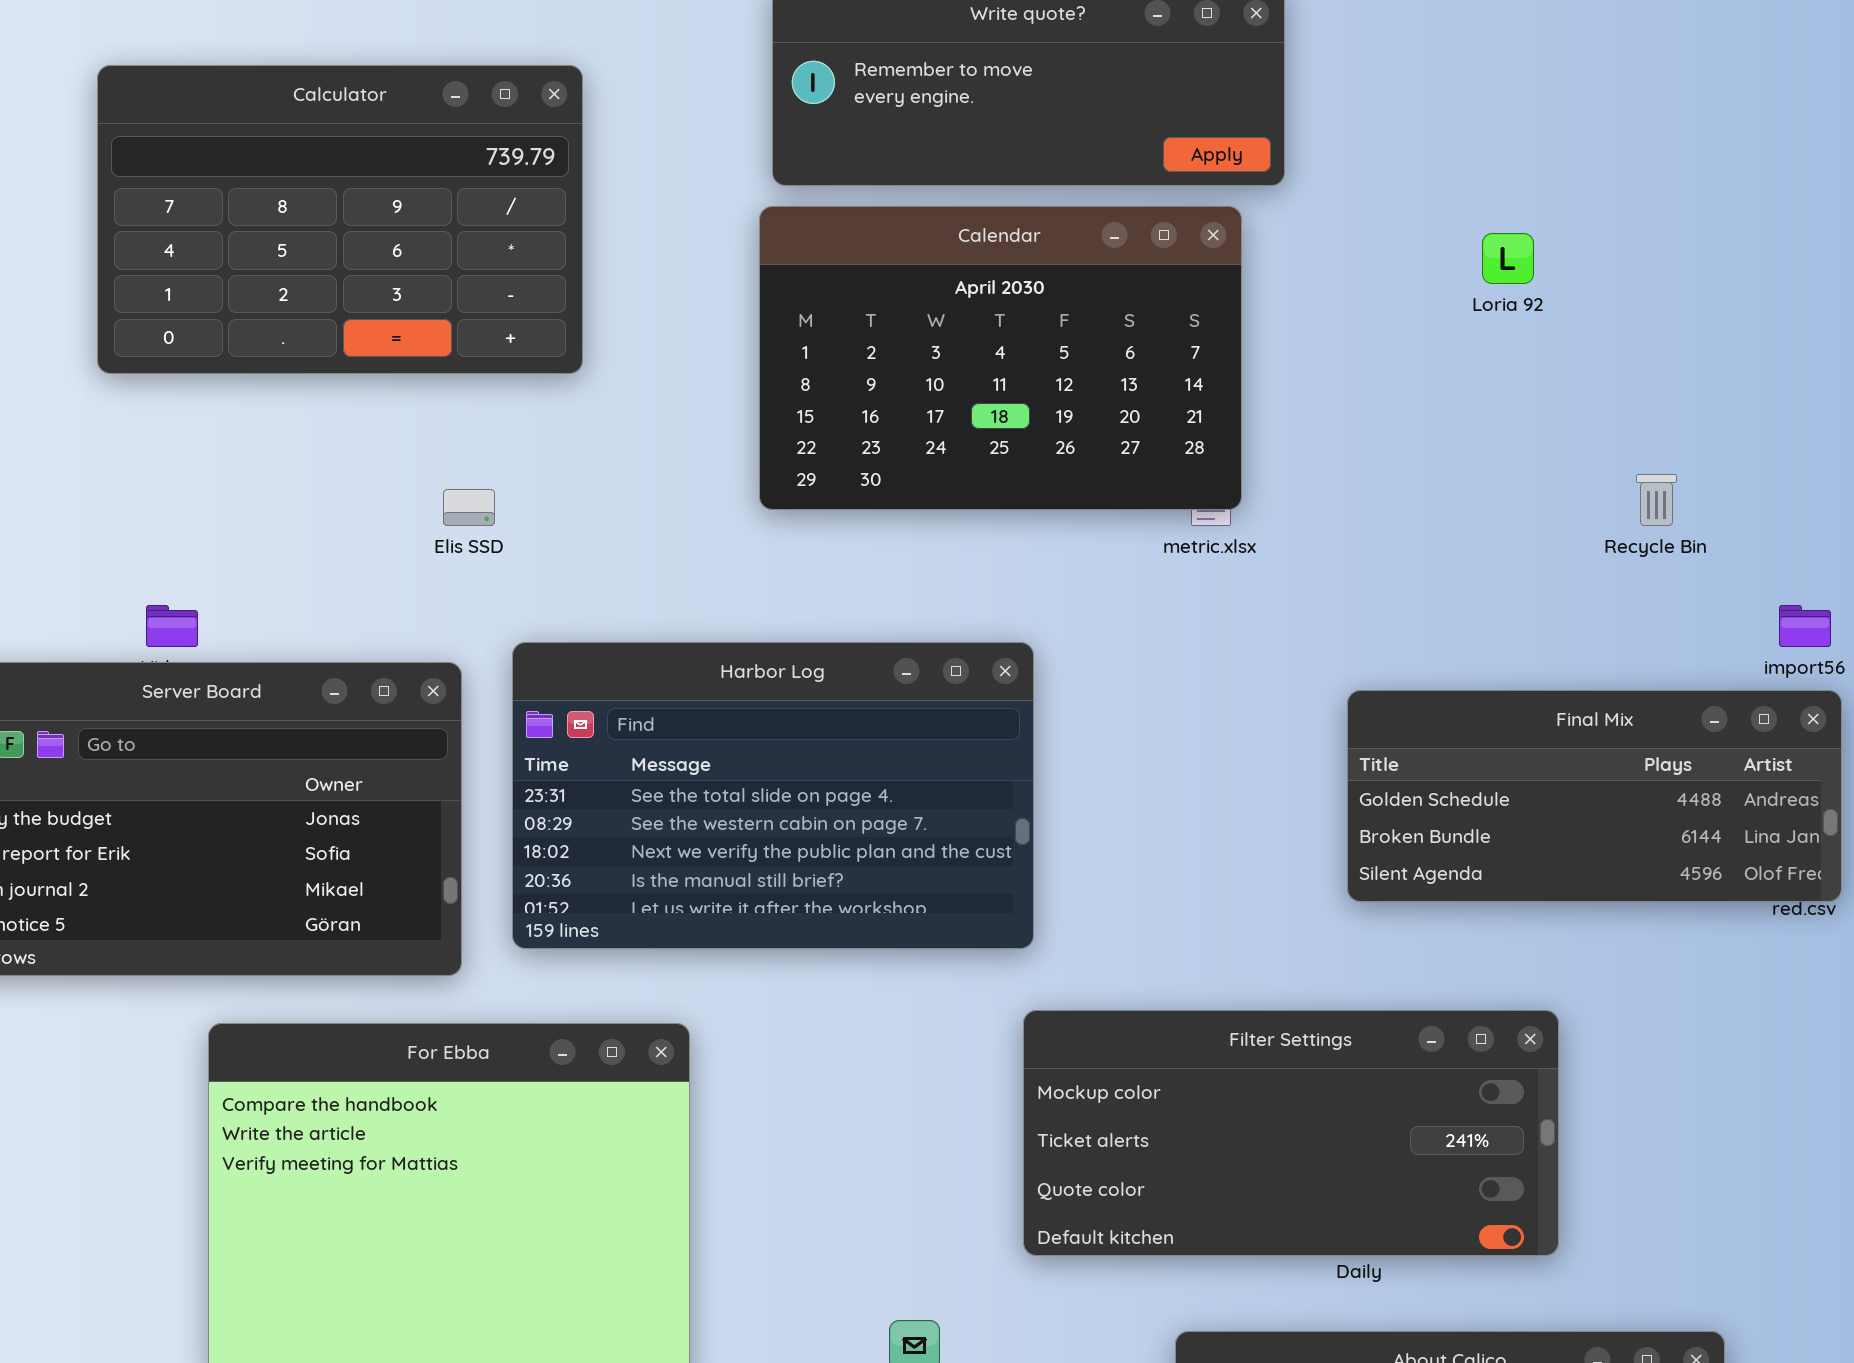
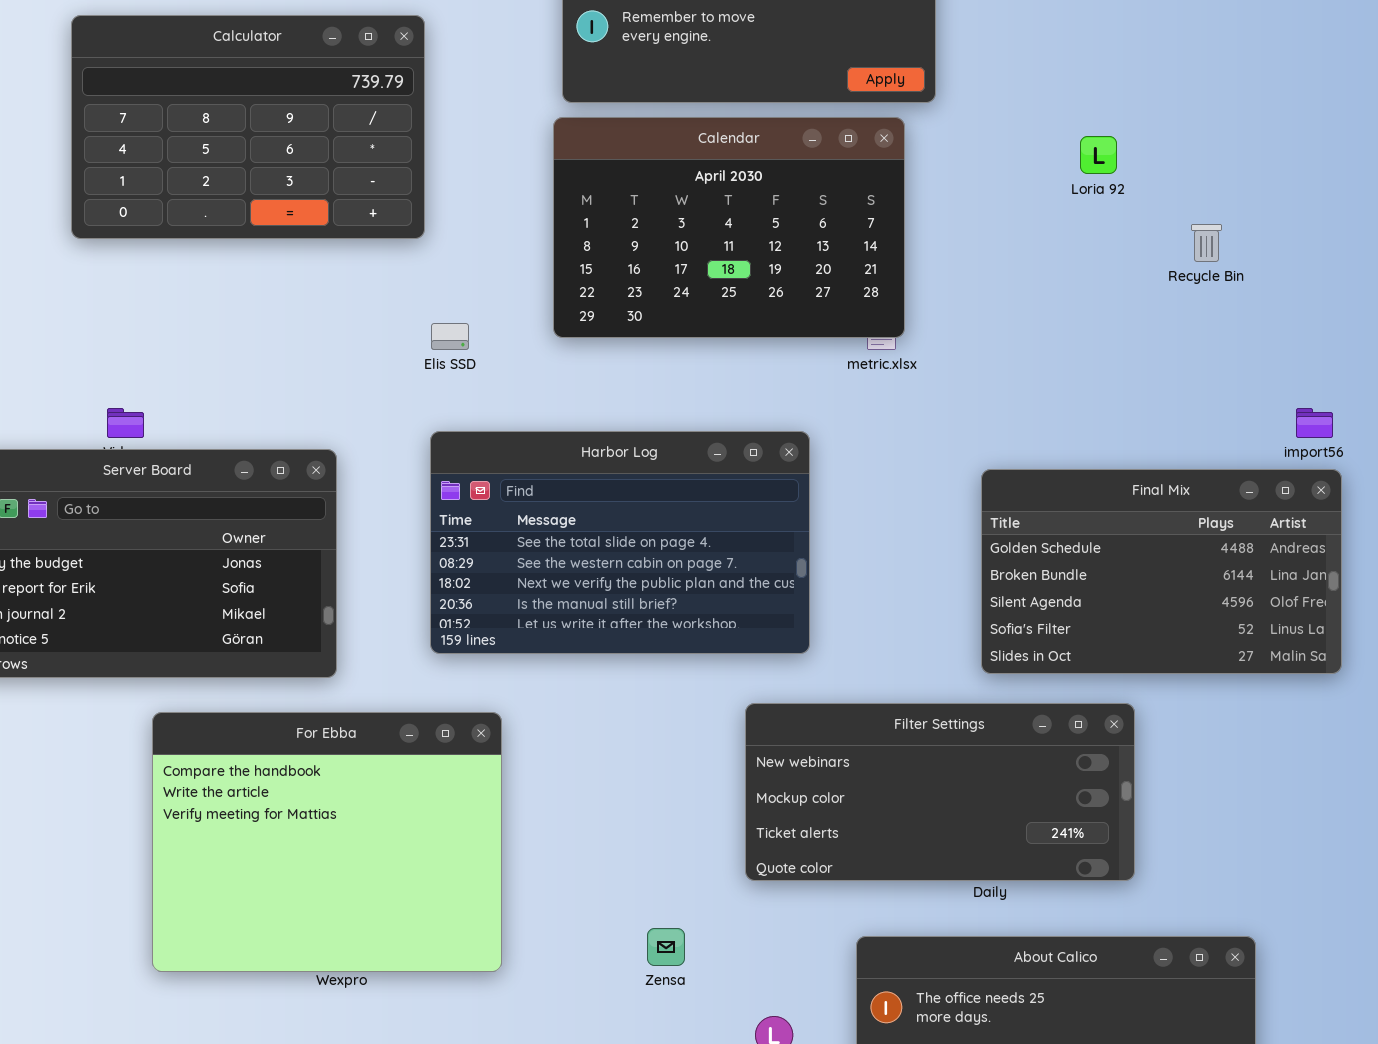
Recycle Bin: [1636,474,1677,526] -> [1191,224,1222,262], moved
Elis SSD: [443,489,495,526] -> [431,323,469,350], moved
Harbor Log: [512,642,1034,949] -> [430,431,810,654], moved
Final Mix: [1347,690,1842,902] -> [981,469,1342,674], resized
Filter Settings: [1023,1010,1559,1256] -> [745,703,1135,881], scrolled up 1 row

